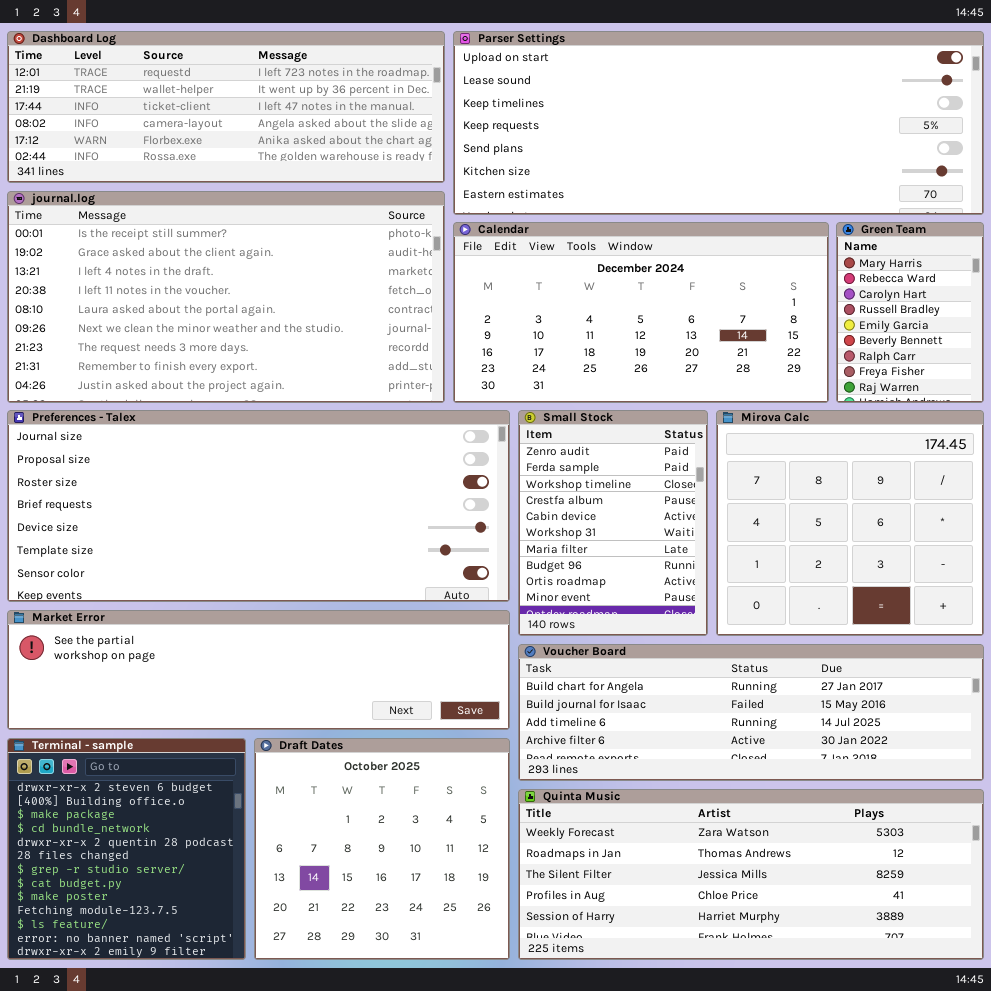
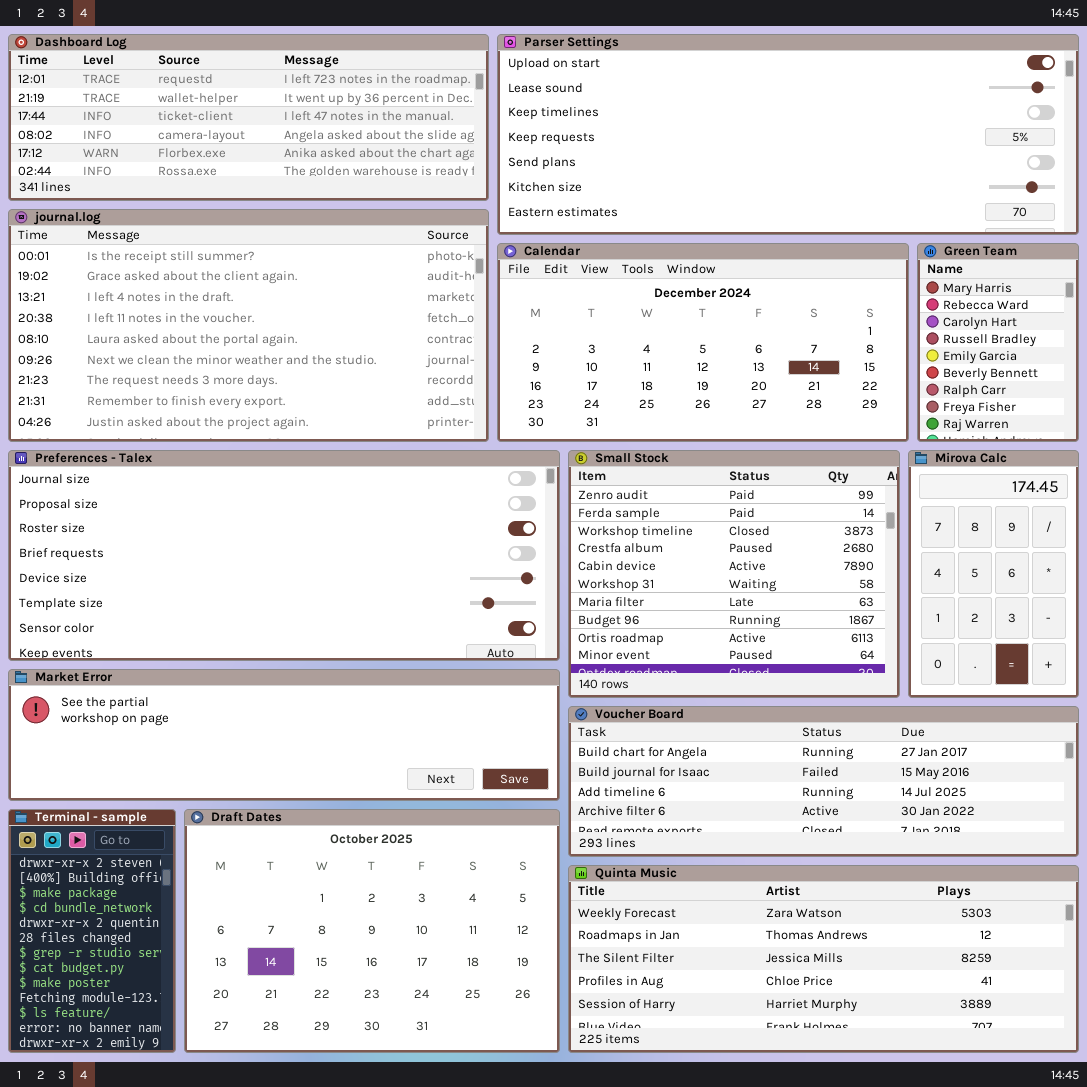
Small Stock: [518,410,708,636] -> [568,450,900,698], resized
Mirova Calc: [716,410,984,636] -> [908,450,1079,698], resized
Terminal - sample: [7,738,246,960] -> [8,809,176,1053], resized
Draft Dates: [254,738,510,960] -> [184,809,560,1053], resized

